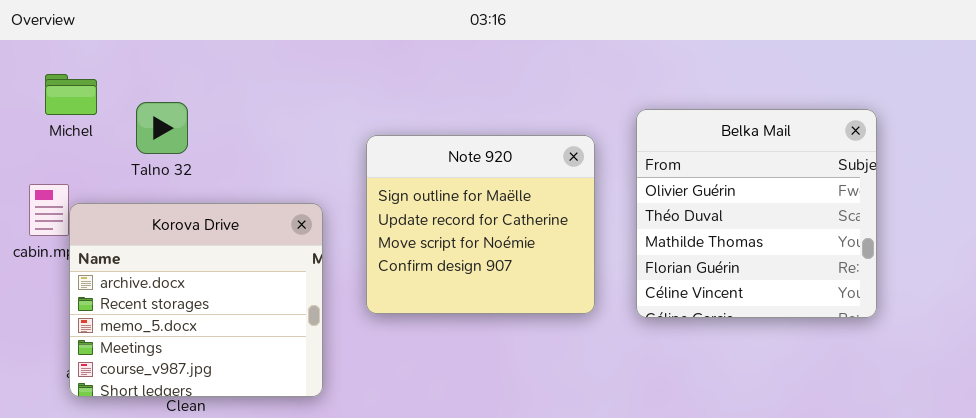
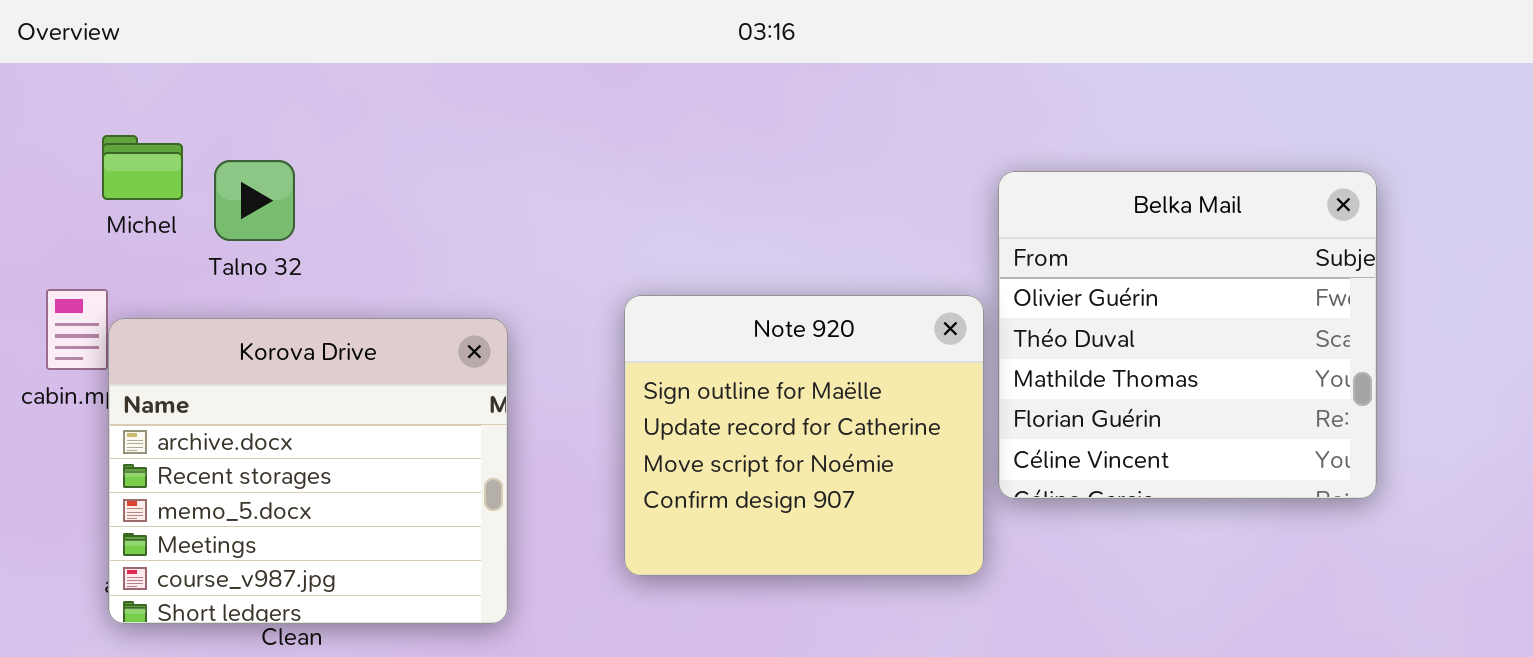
Michel: [45,74,97,115] -> [102,135,183,200], moved
Note 920: [366,135,595,314] -> [624,295,984,576], moved

